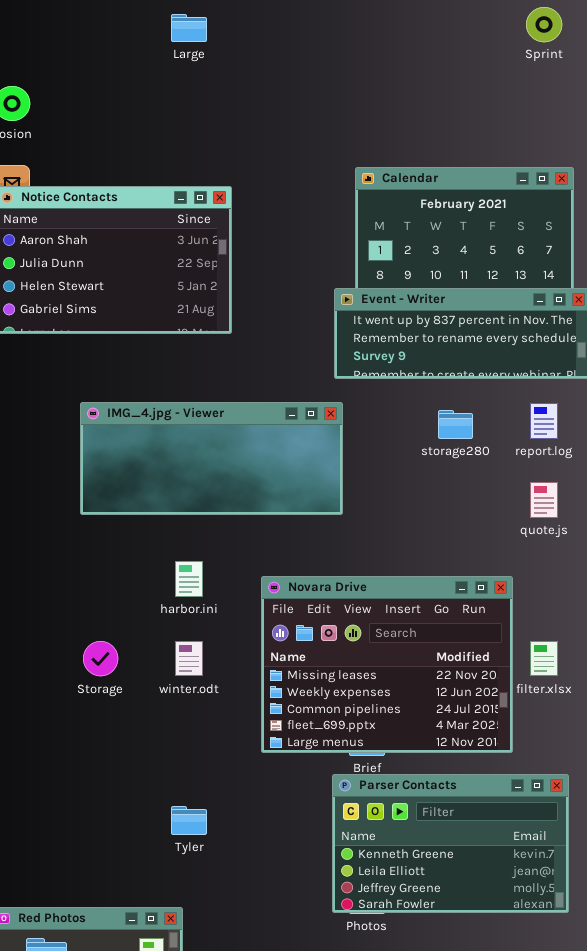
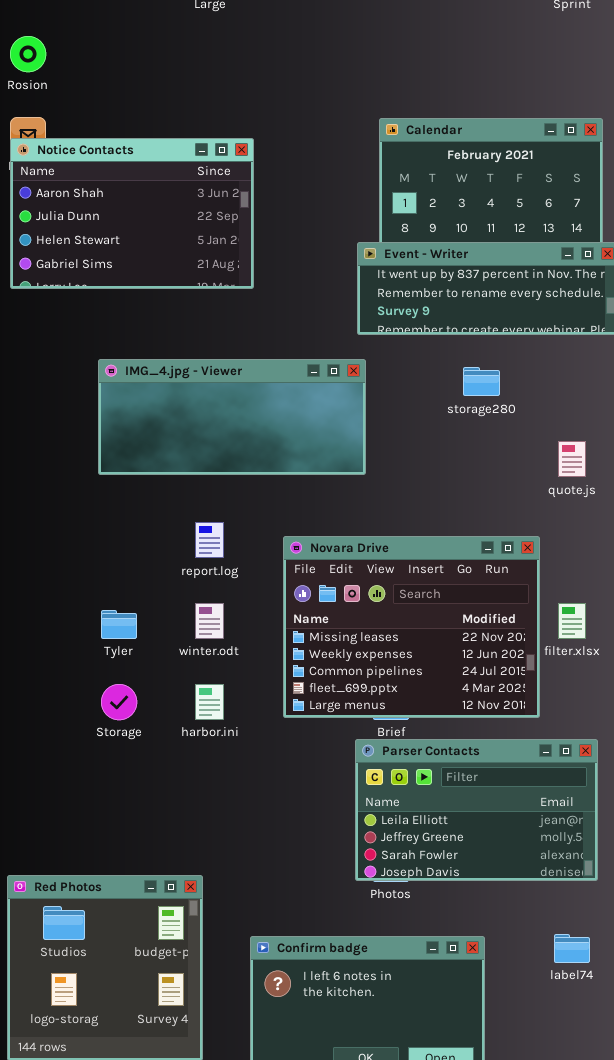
report.log: [530,403,558,439] -> [195,522,224,558], moved
harbor.ini: [175,561,203,597] -> [195,684,224,720], moved
Storage: [83,641,118,676] -> [101,684,137,720], moved
Parser Contacts: [332,774,569,913] -> [355,739,598,881], scrolled down 1 row
Tyler: [171,806,207,835] -> [101,610,137,639], moved

